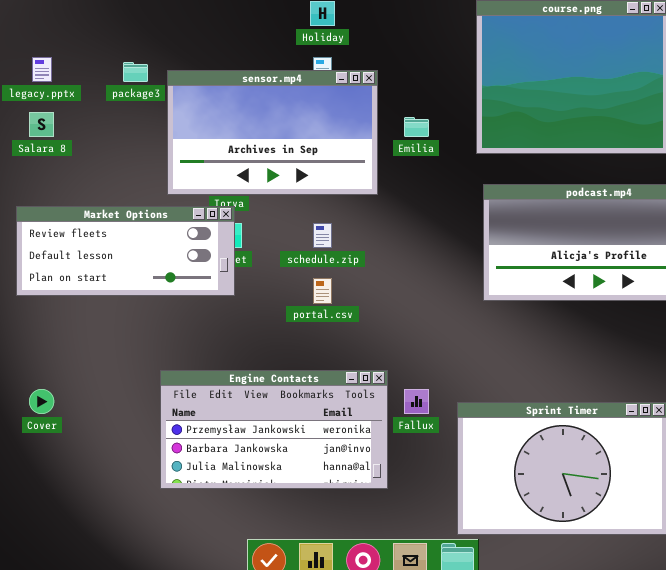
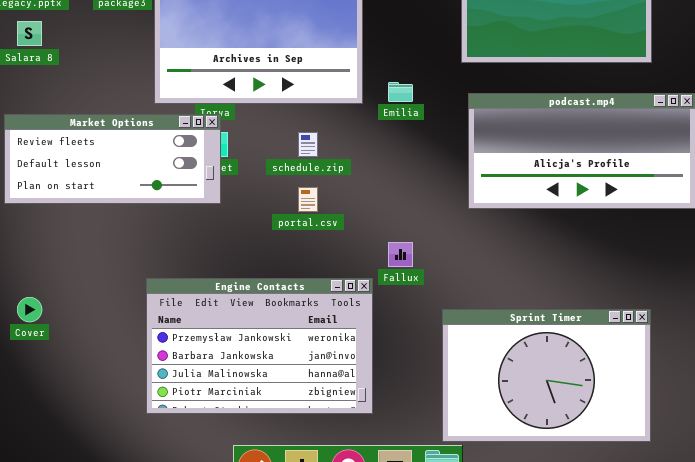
Emilia: [404,117,429,137] -> [388,82,413,102], moved
Engine Contacts: [160,370,388,489] -> [146,278,373,414], resized
Fallux: [404,389,429,414] -> [388,242,413,267], moved

